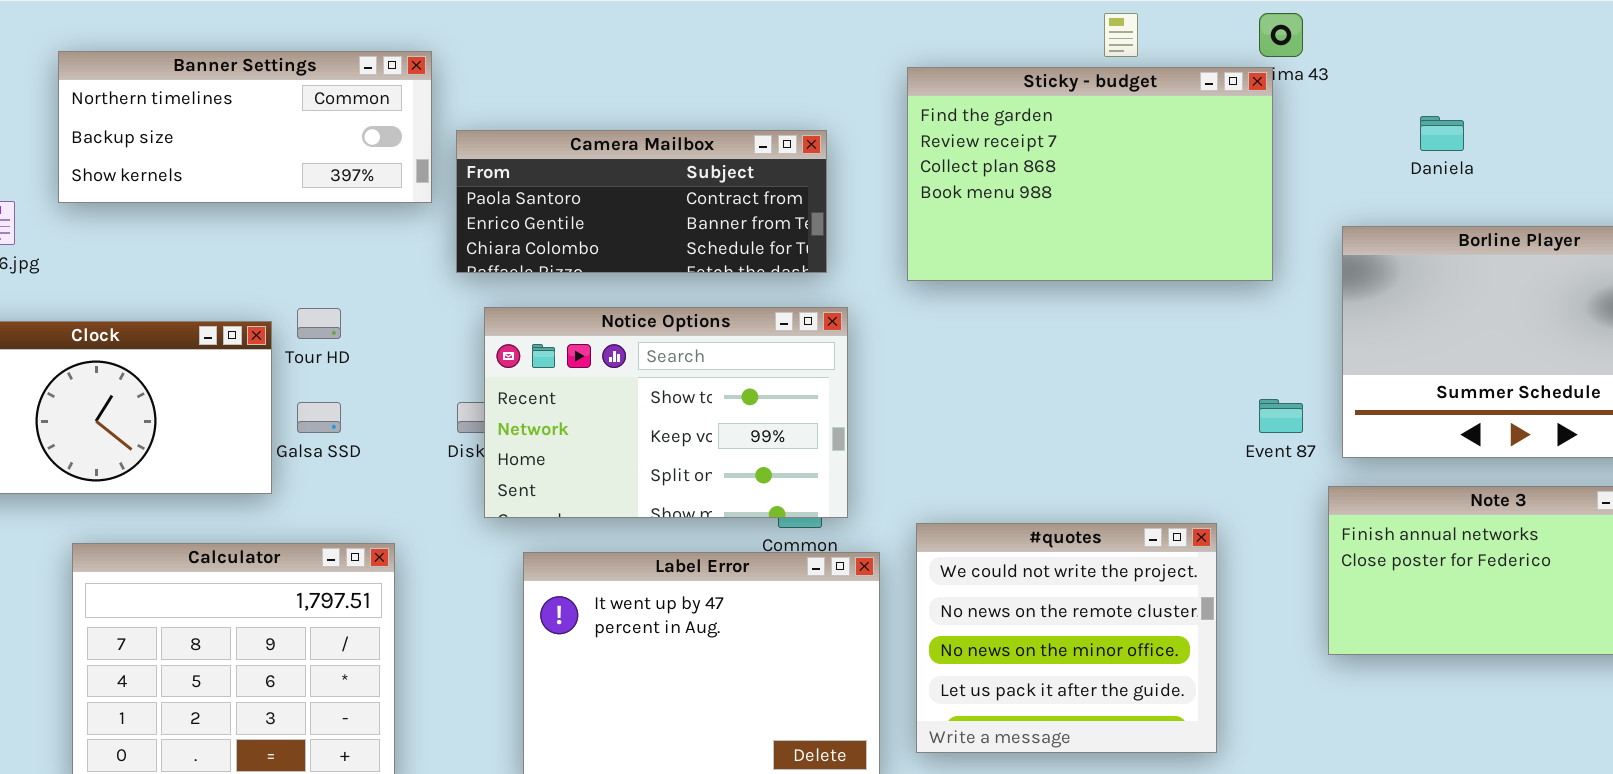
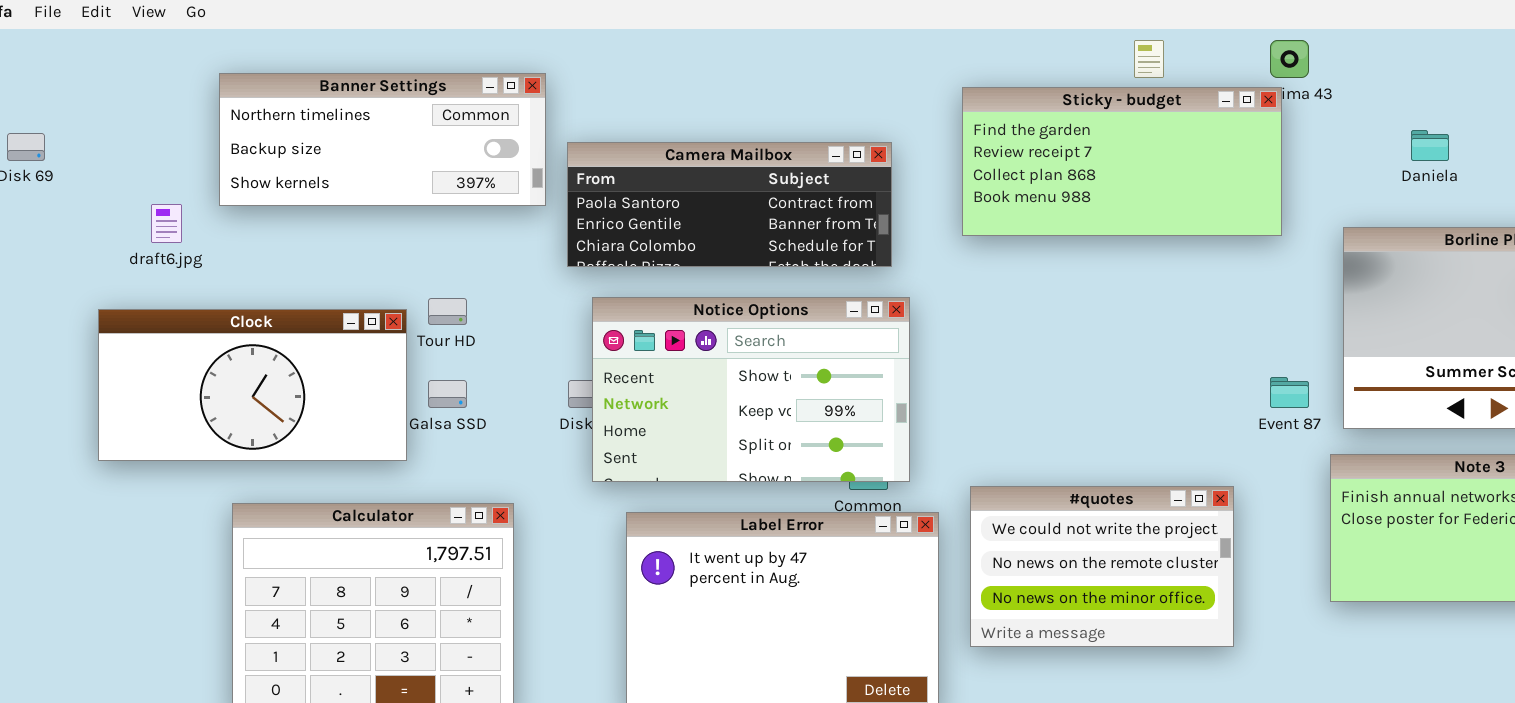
Sticky - budget: [907,67,1273,281] -> [962,87,1282,236], resized
#quotes: [916,523,1217,753] -> [970,486,1234,647], resized

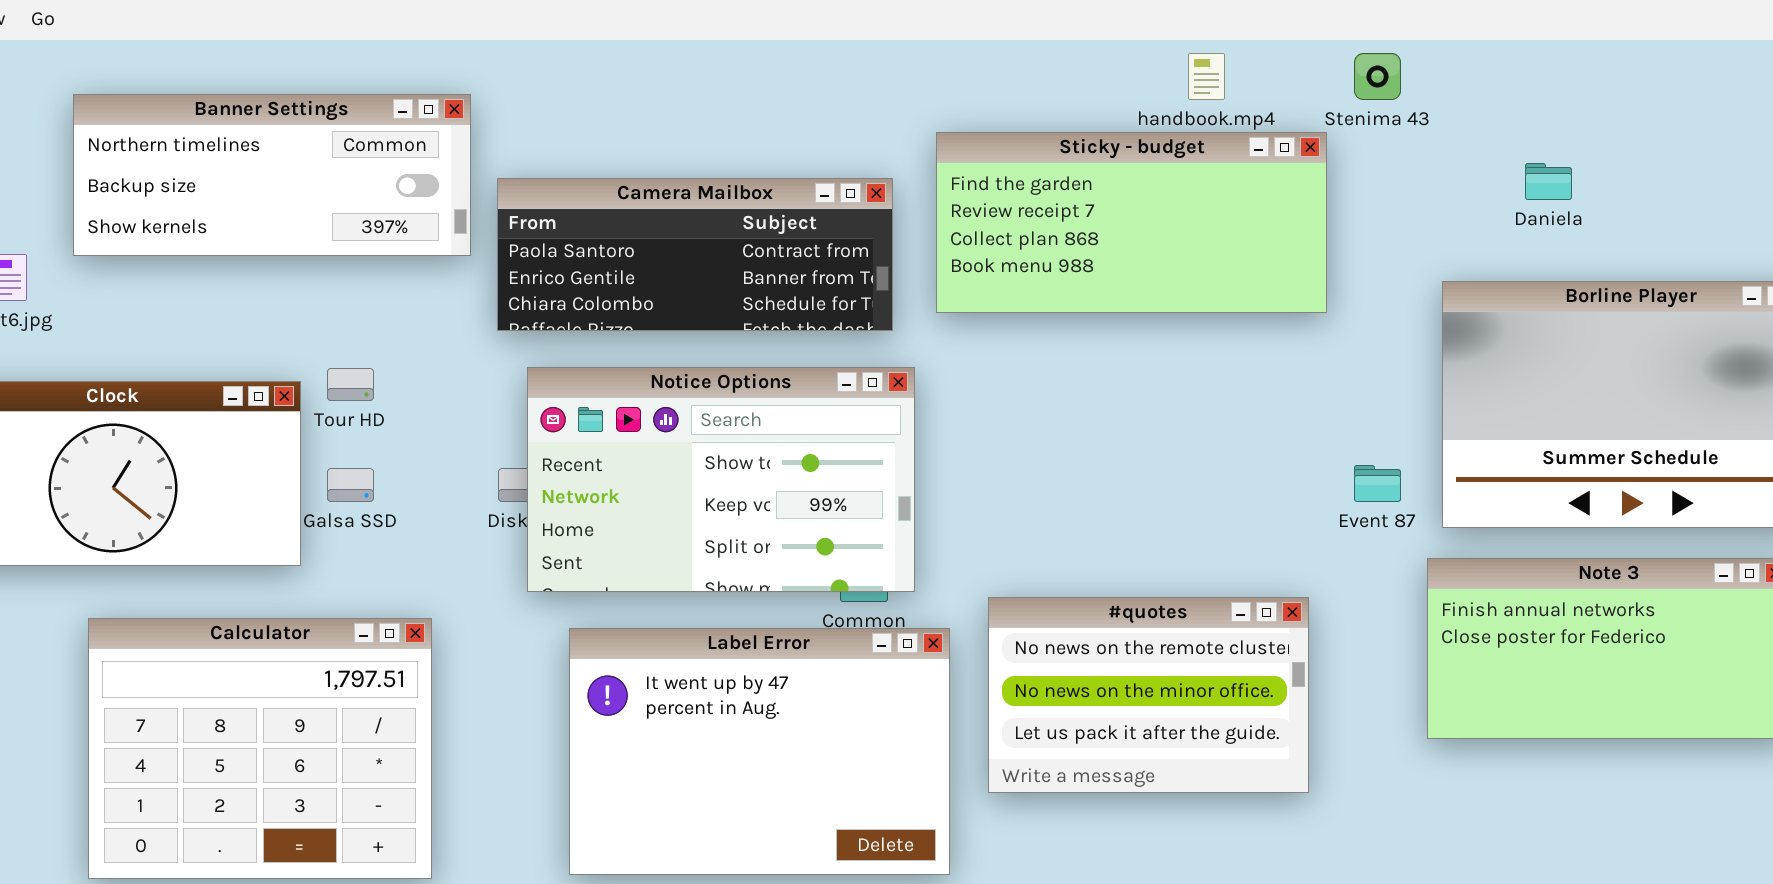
Sticky - budget: [962,87,1282,236] -> [936,132,1327,313], moved
#quotes: [970,486,1234,647] -> [988,597,1309,793], scrolled down 1 row

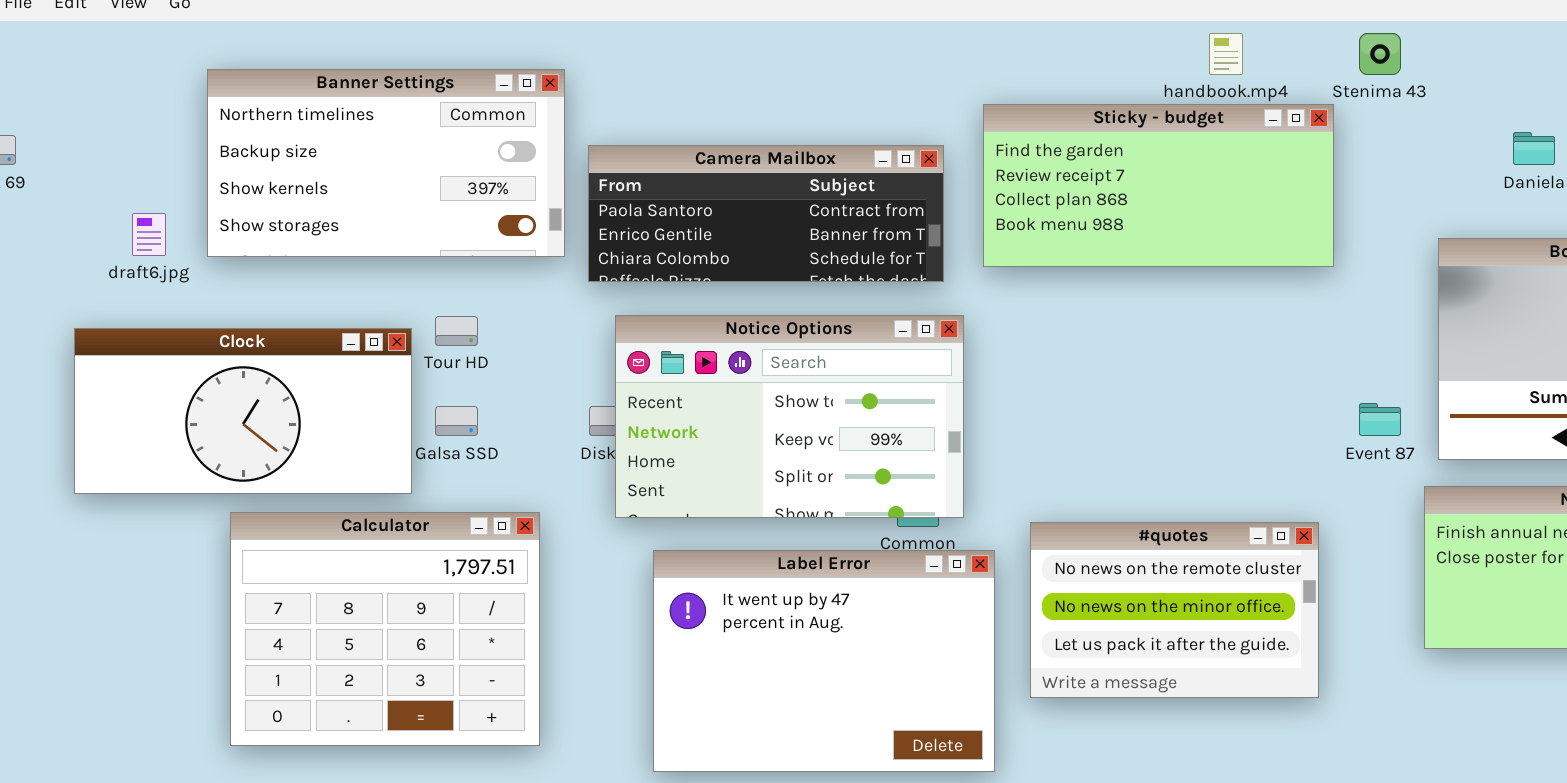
Banner Settings: [73,94,471,256] -> [207,69,565,257], resized
Calculator: [88,618,432,879] -> [230,512,540,746], moved

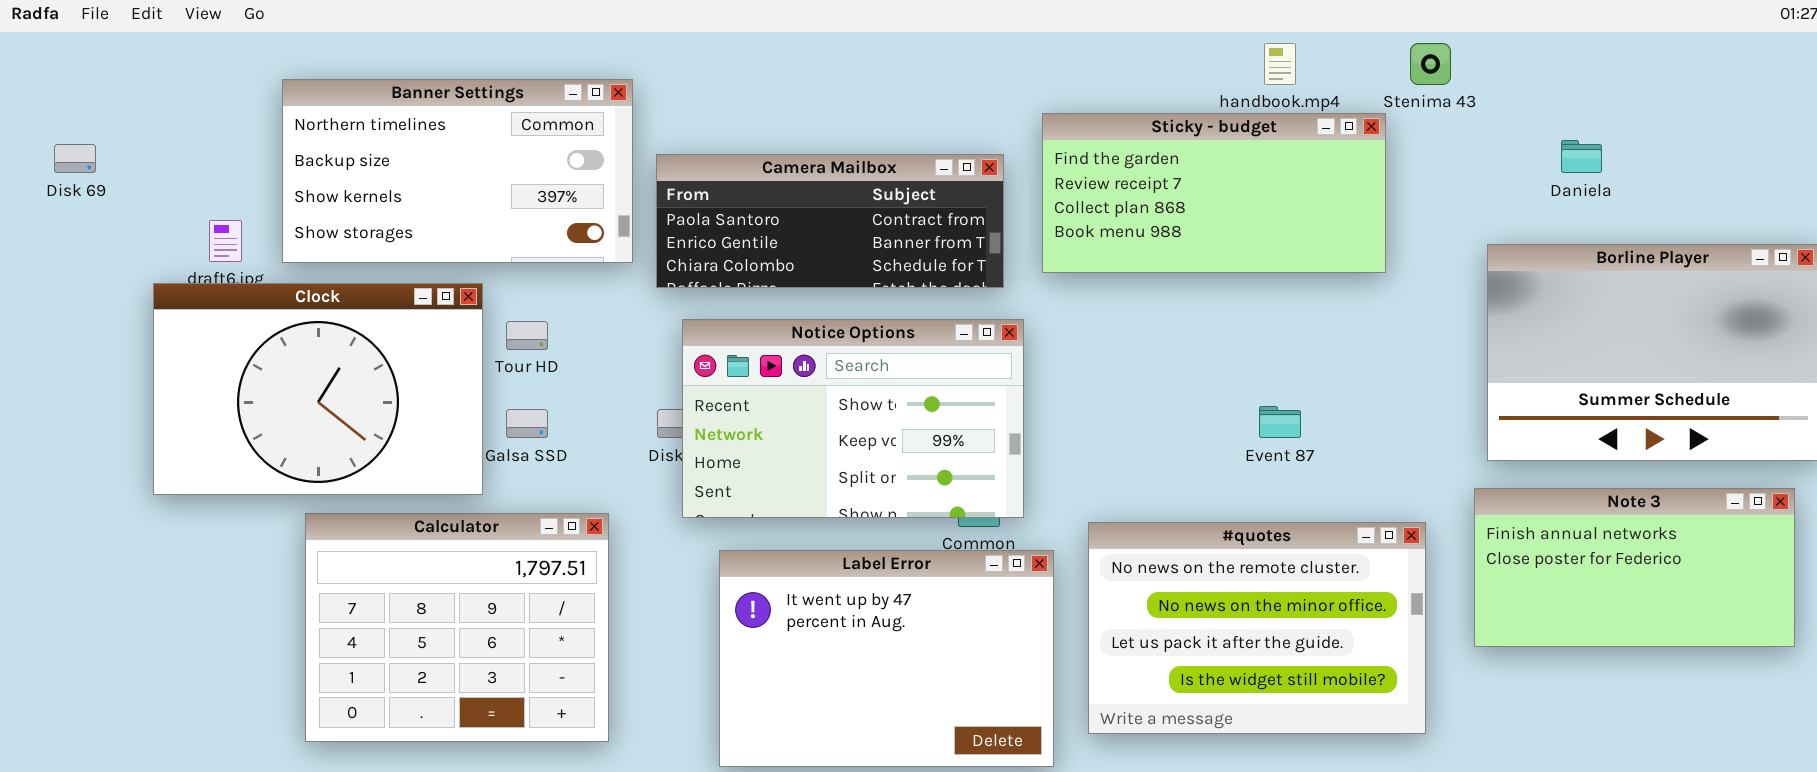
Clock: [74,328,412,494] -> [153,283,483,495], resized
Event 87: [1359,403,1401,436] -> [1259,406,1301,438], moved
#quotes: [1030,522,1319,698] -> [1088,522,1426,734], resized

